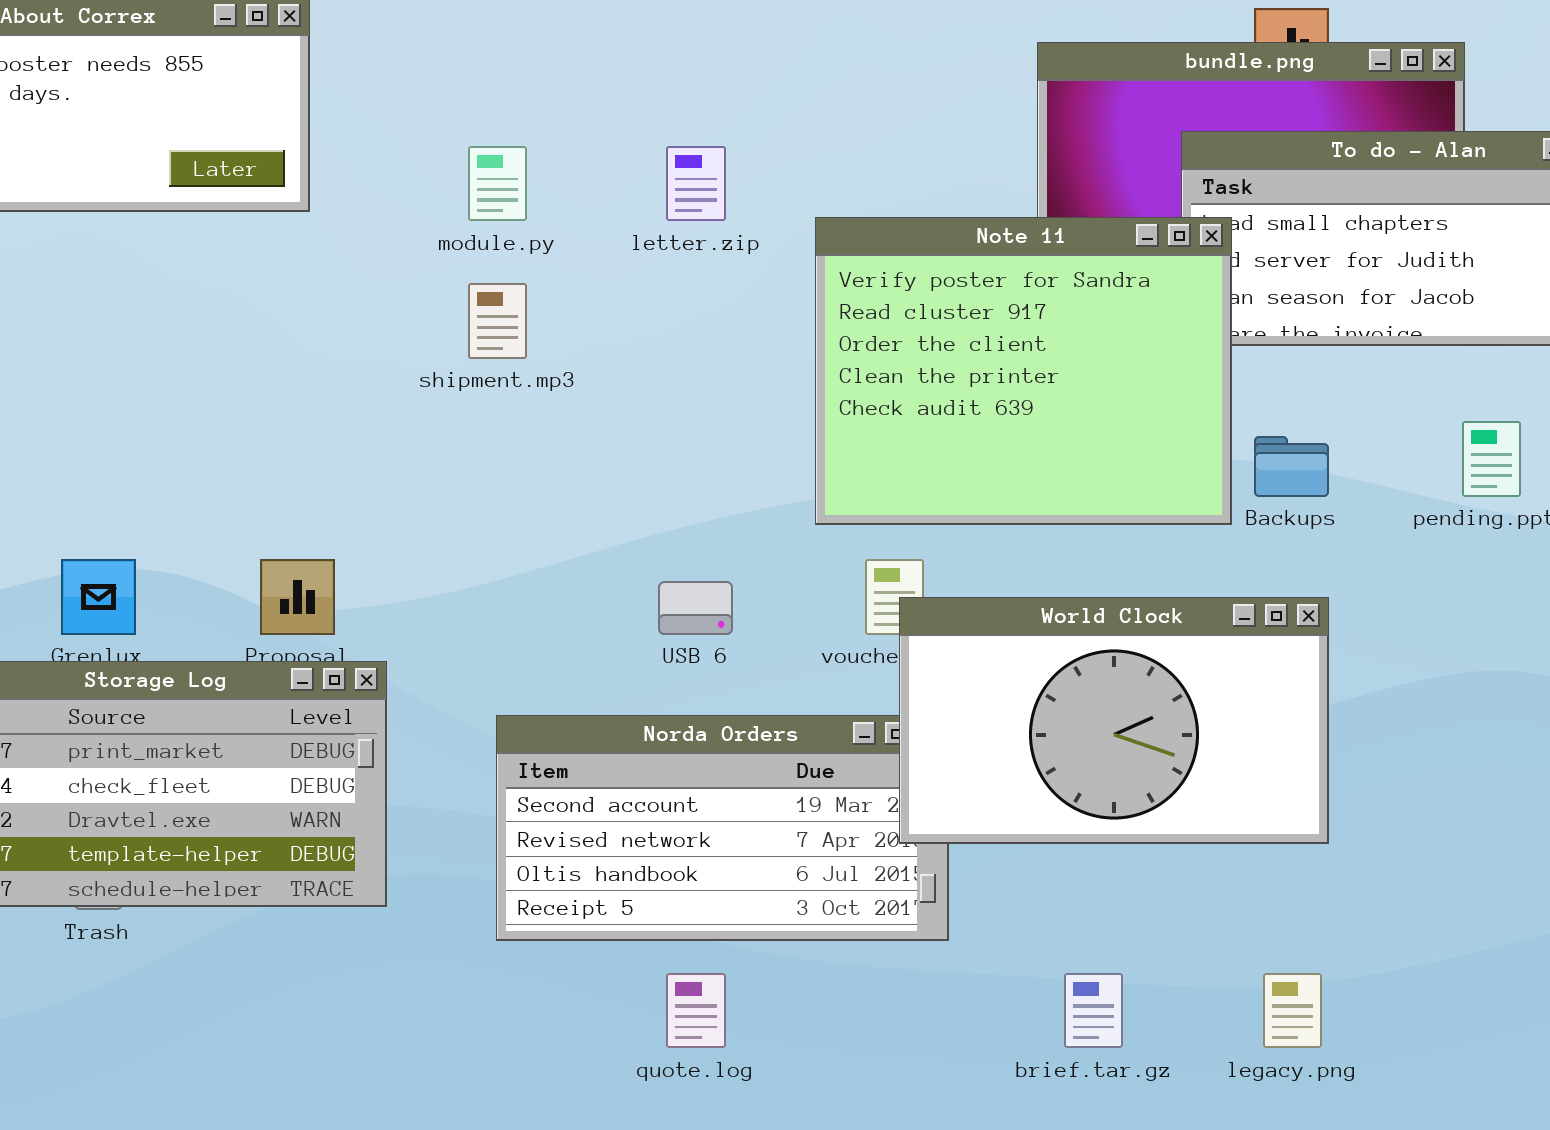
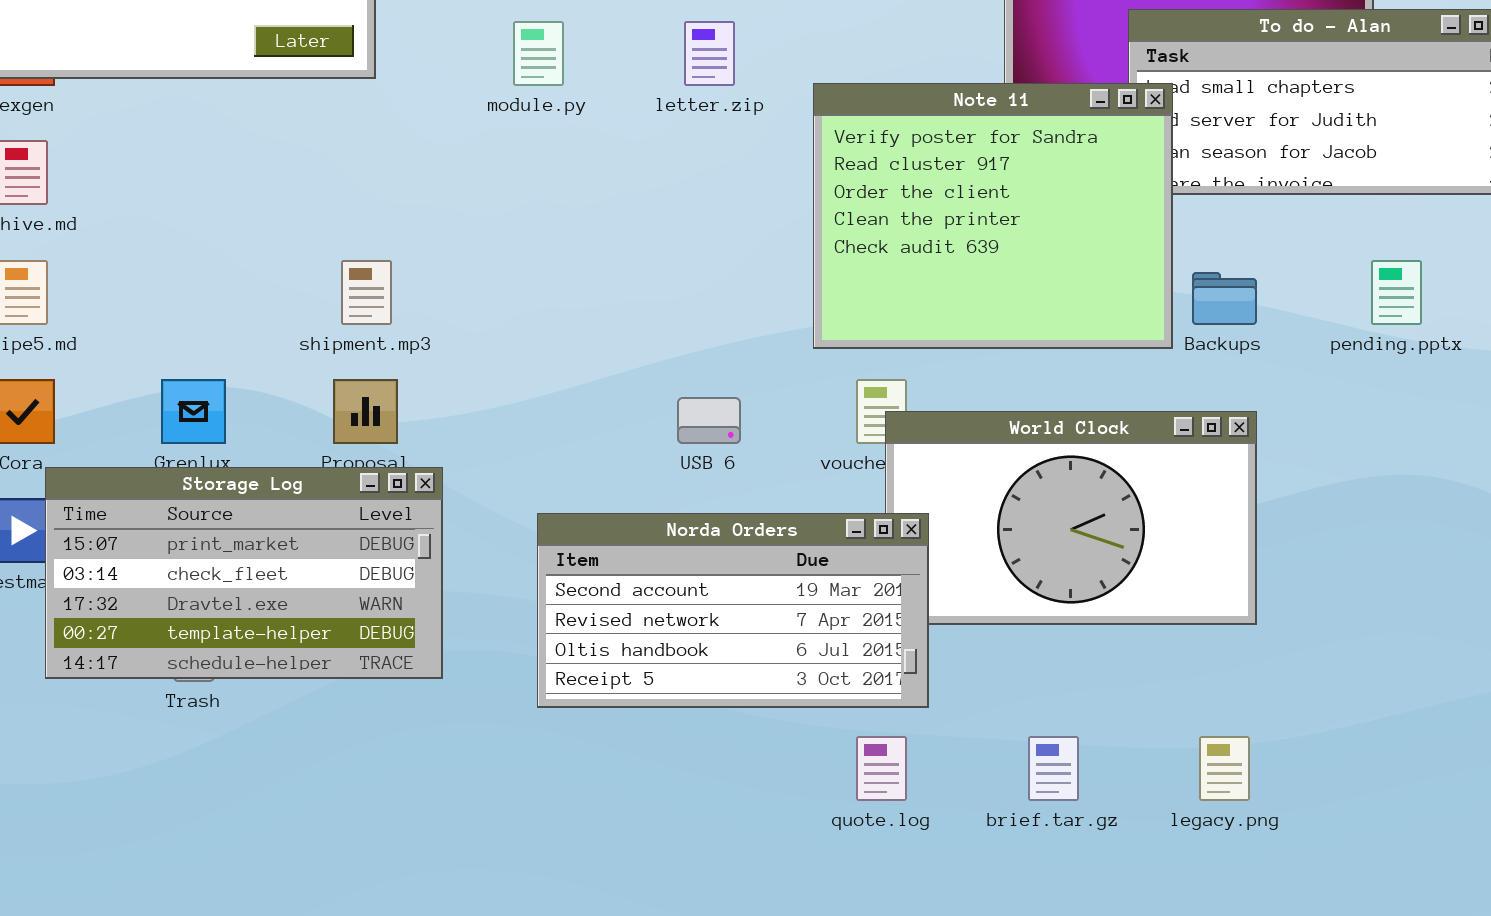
shipment.mp3: [468,283,527,359] -> [341,260,392,325], moved
Norda Orders: [496,715,949,941] -> [537,513,929,708], raised
quote.log: [666,973,726,1048] -> [856,736,907,801], moved

